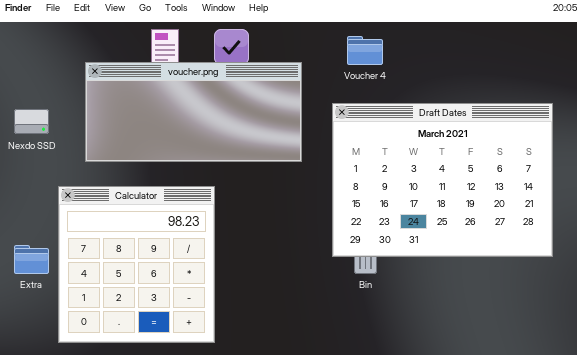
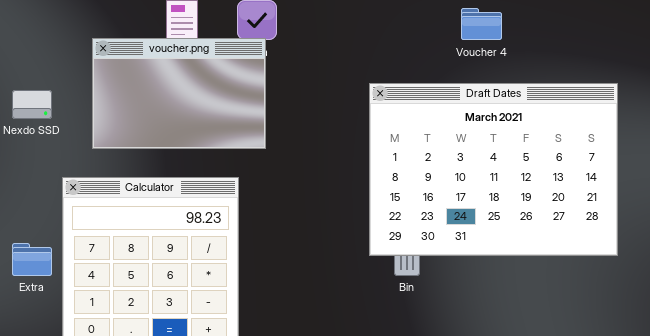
Voucher 4: [347,36,383,65] -> [461,8,502,40], moved
voucher.png: [85,62,302,162] -> [92,38,266,149], resized

